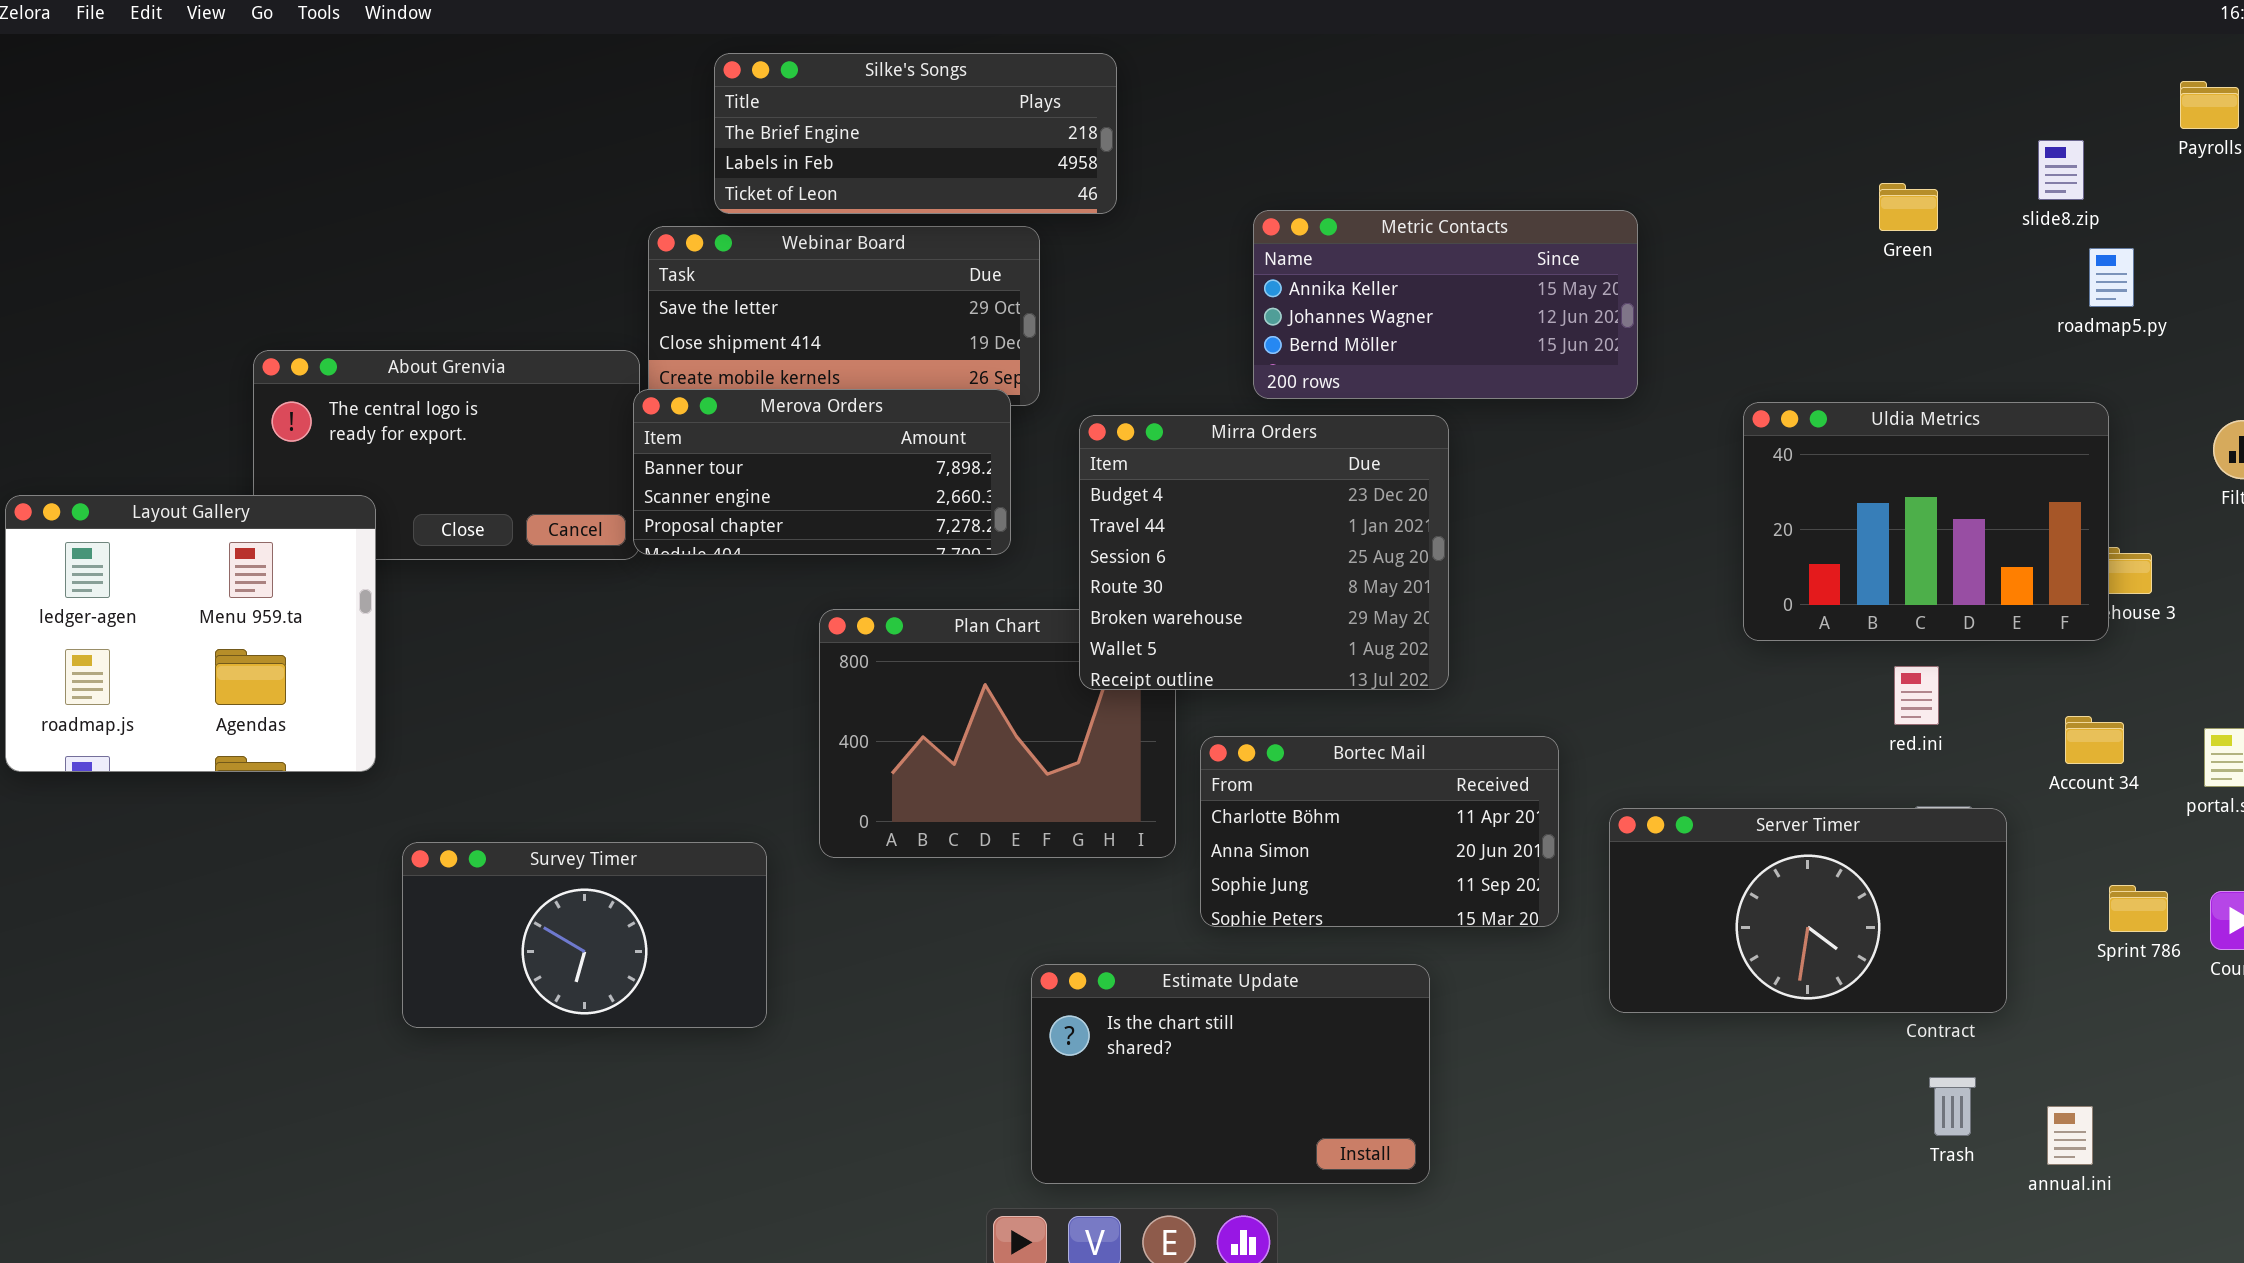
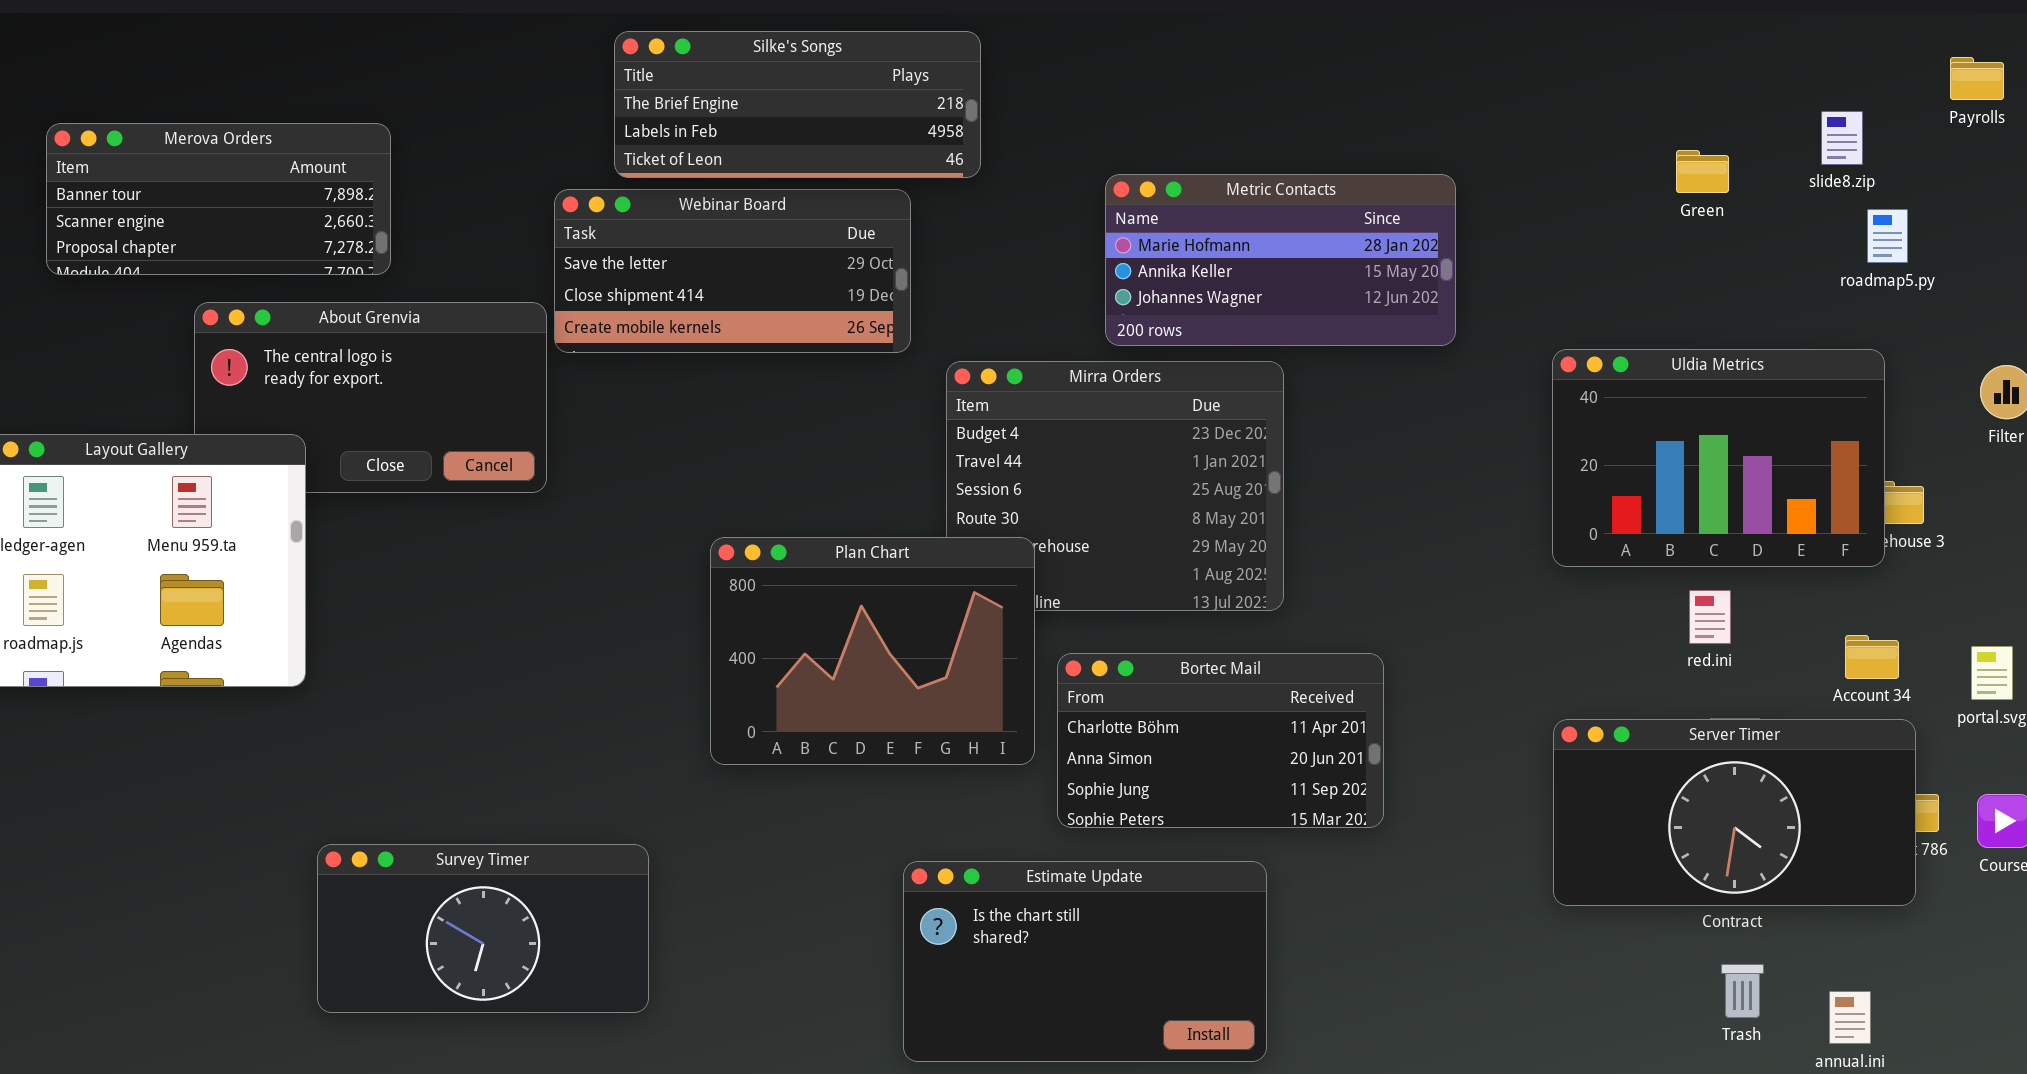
Metric Contacts: [1253,210,1638,399] -> [1105,174,1456,346], scrolled up 1 row
Merova Orders: [633,389,1011,555] -> [46,123,391,275], moved
Plan Chart: [819,609,1176,858] -> [710,537,1035,765], raised
Server Timer: [1609,808,2007,1013] -> [1553,719,1916,906], moved
Survey Timer: [402,842,767,1028] -> [317,844,649,1013], moved

